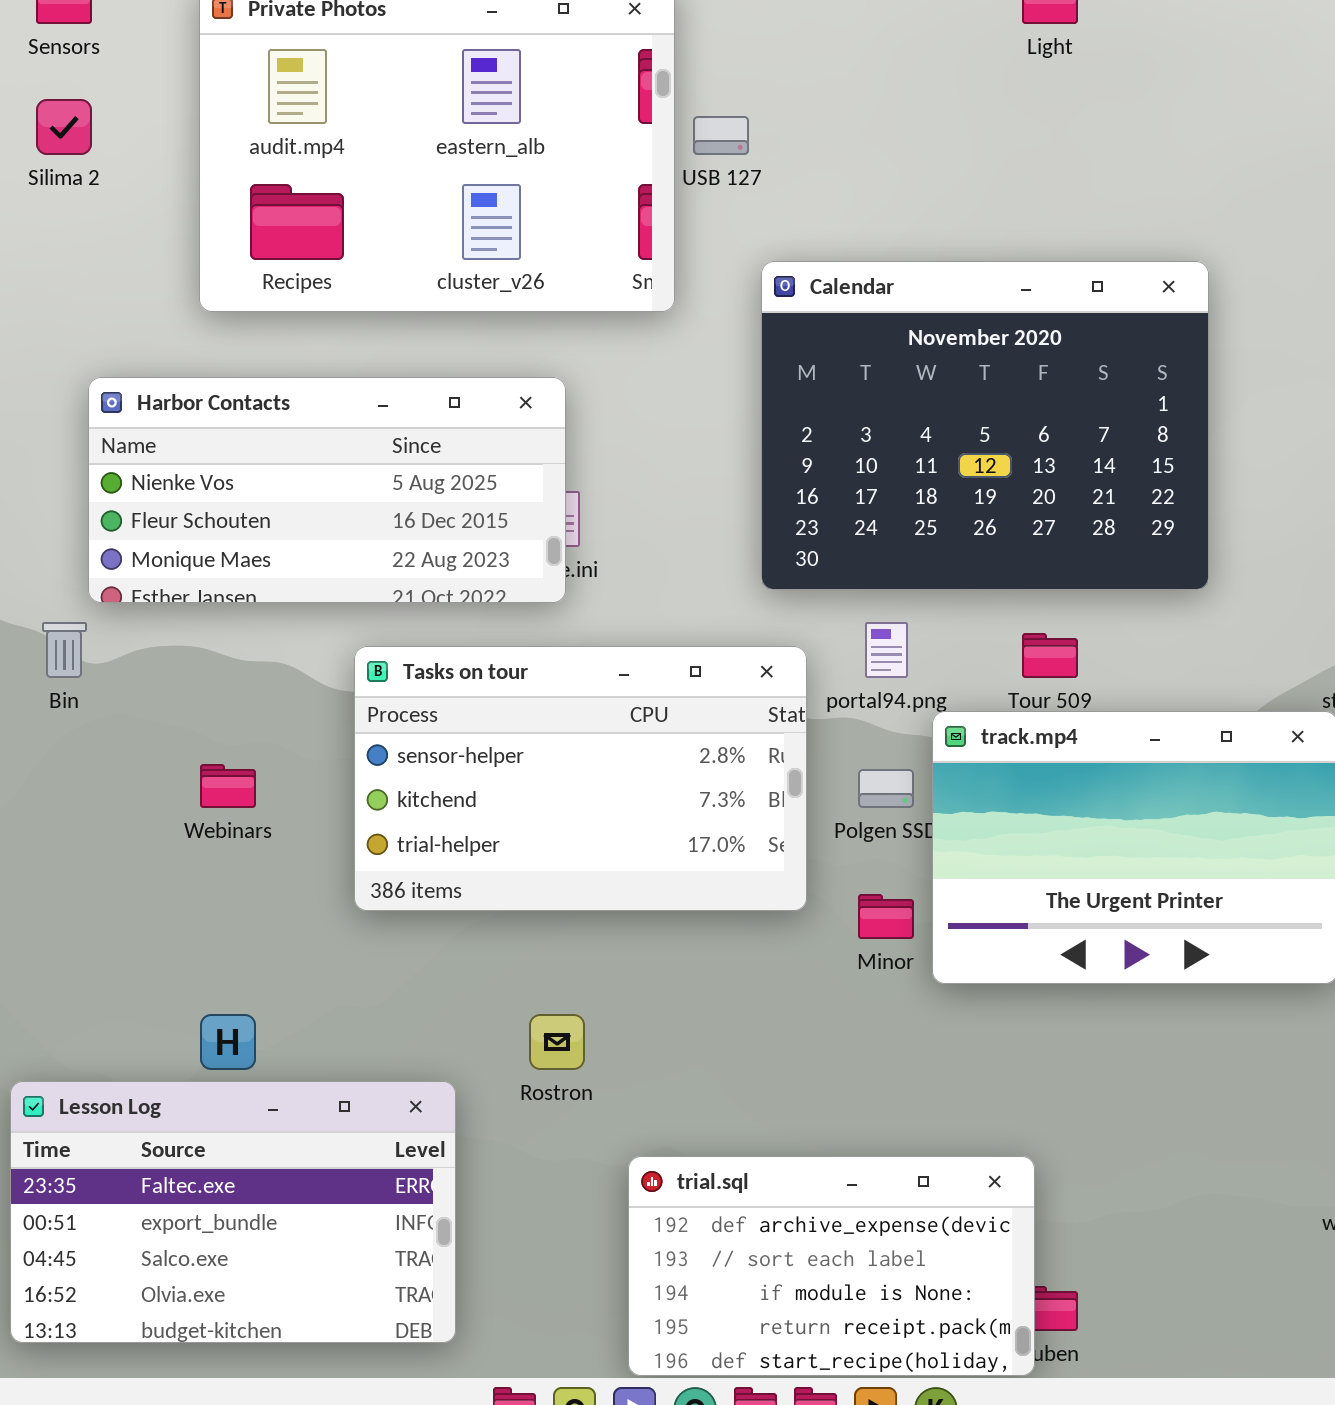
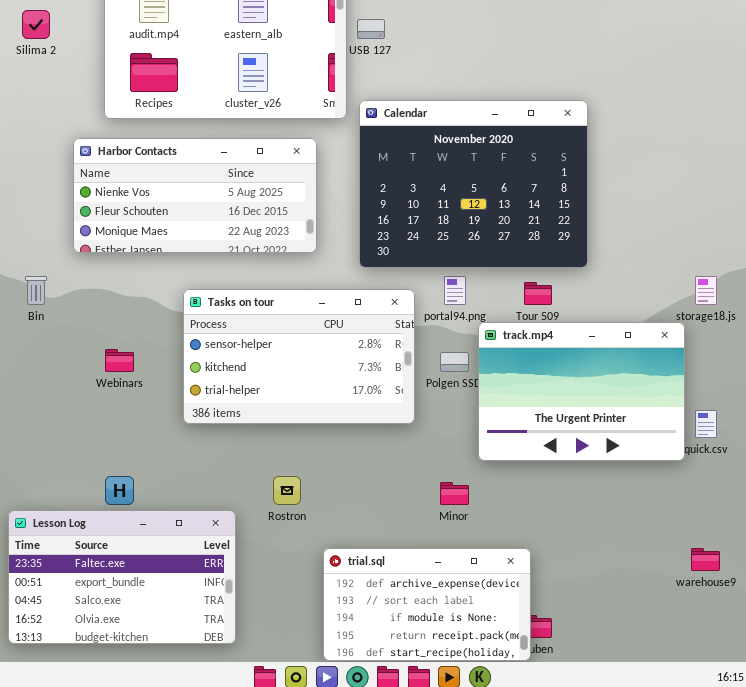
Calendar: [761,261,1209,590] -> [359,100,588,268], moved
Harbor Contacts: [88,377,566,603] -> [73,138,317,253], moved
Minor: [858,894,914,939] -> [440,482,469,505], moved

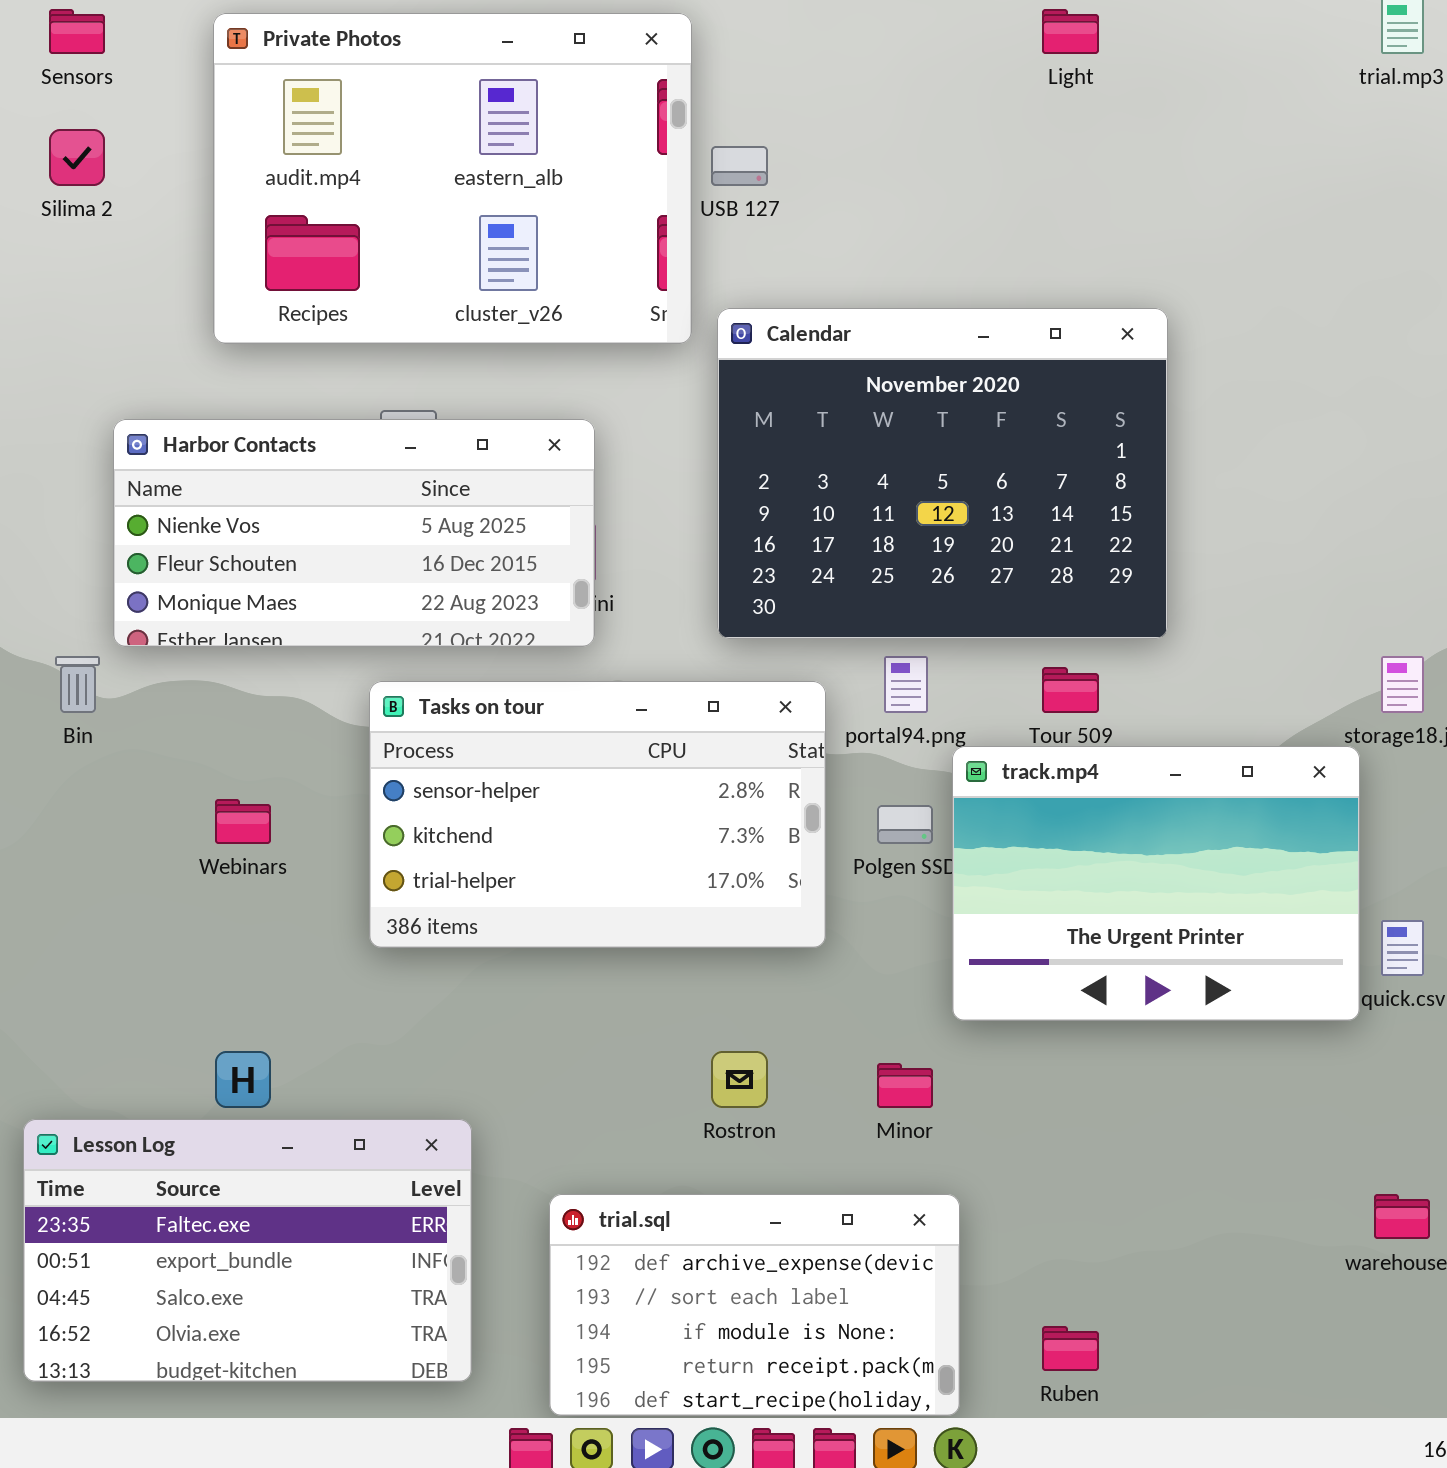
Harbor Contacts: [73,138,317,253] -> [113,419,595,647], moved
Rostron: [273,476,301,505] -> [711,1051,768,1108], moved
trial.sql: [323,548,531,661] -> [549,1194,960,1416], moved

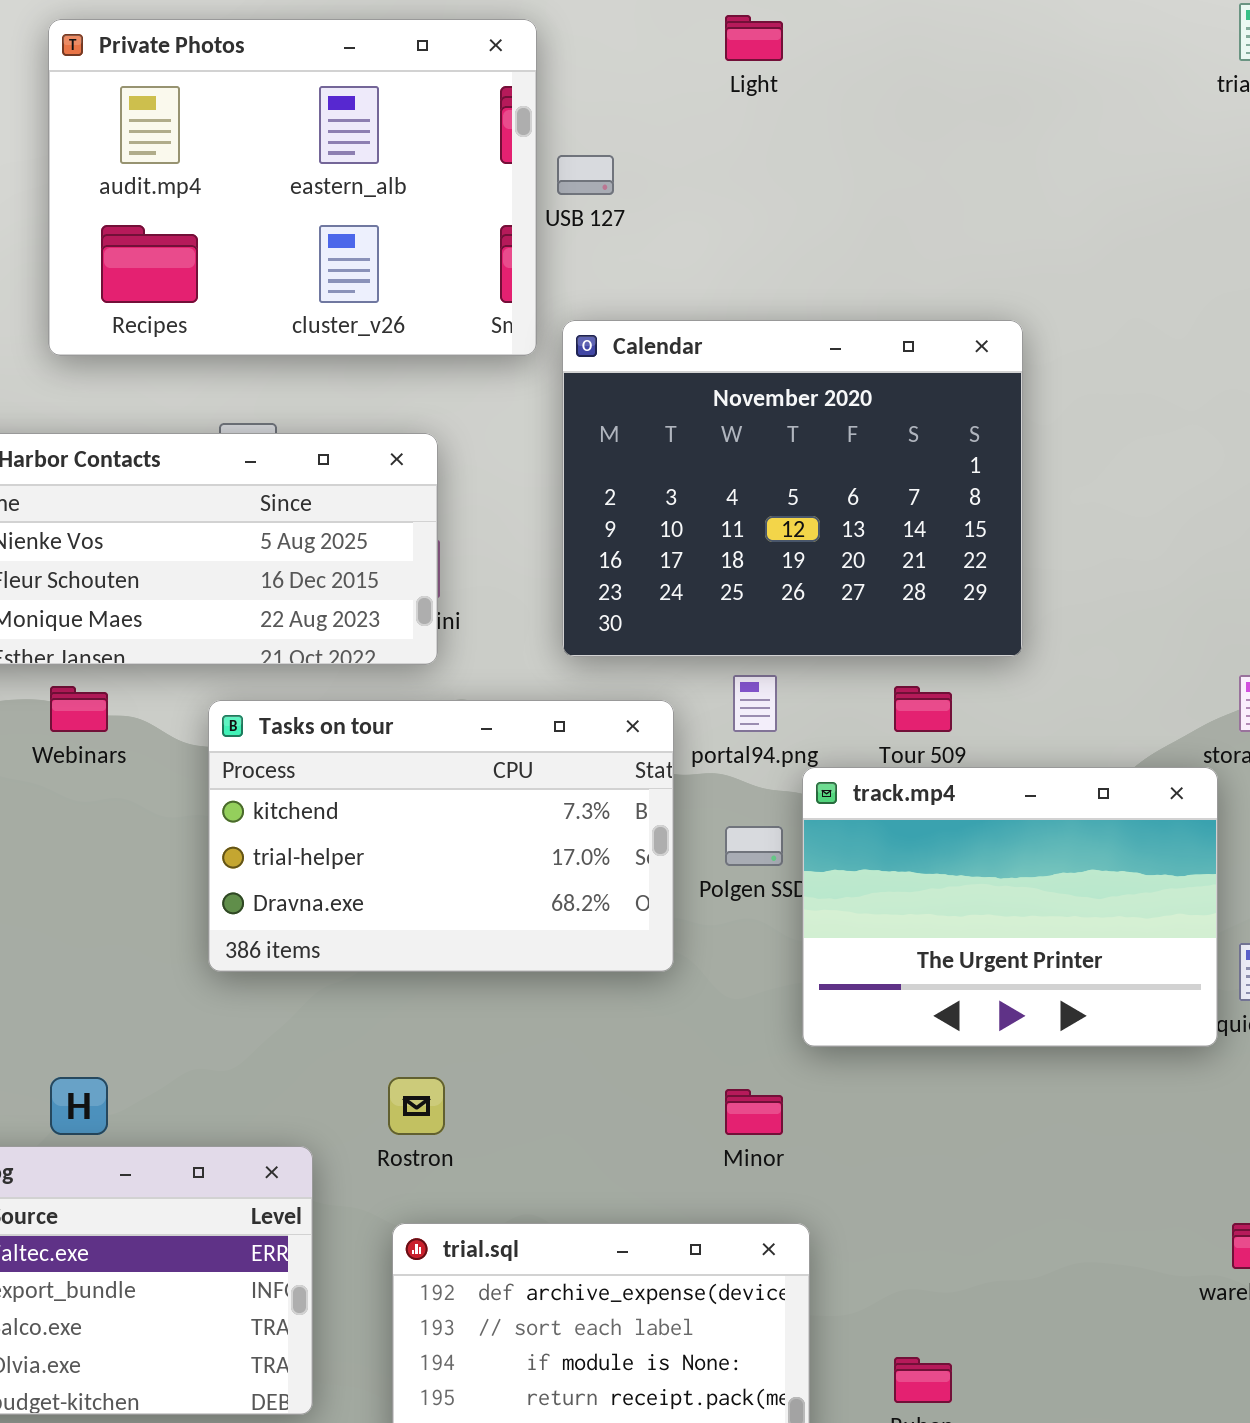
Light: [1042,9,1099,54] -> [725,15,783,61], moved
Tasks on tour: [369,681,826,948] -> [208,700,674,972], scrolled down 1 row
Webinars: [215,799,271,844] -> [50,686,108,732], moved
Rostron: [711,1051,768,1108] -> [388,1077,445,1135], moved

